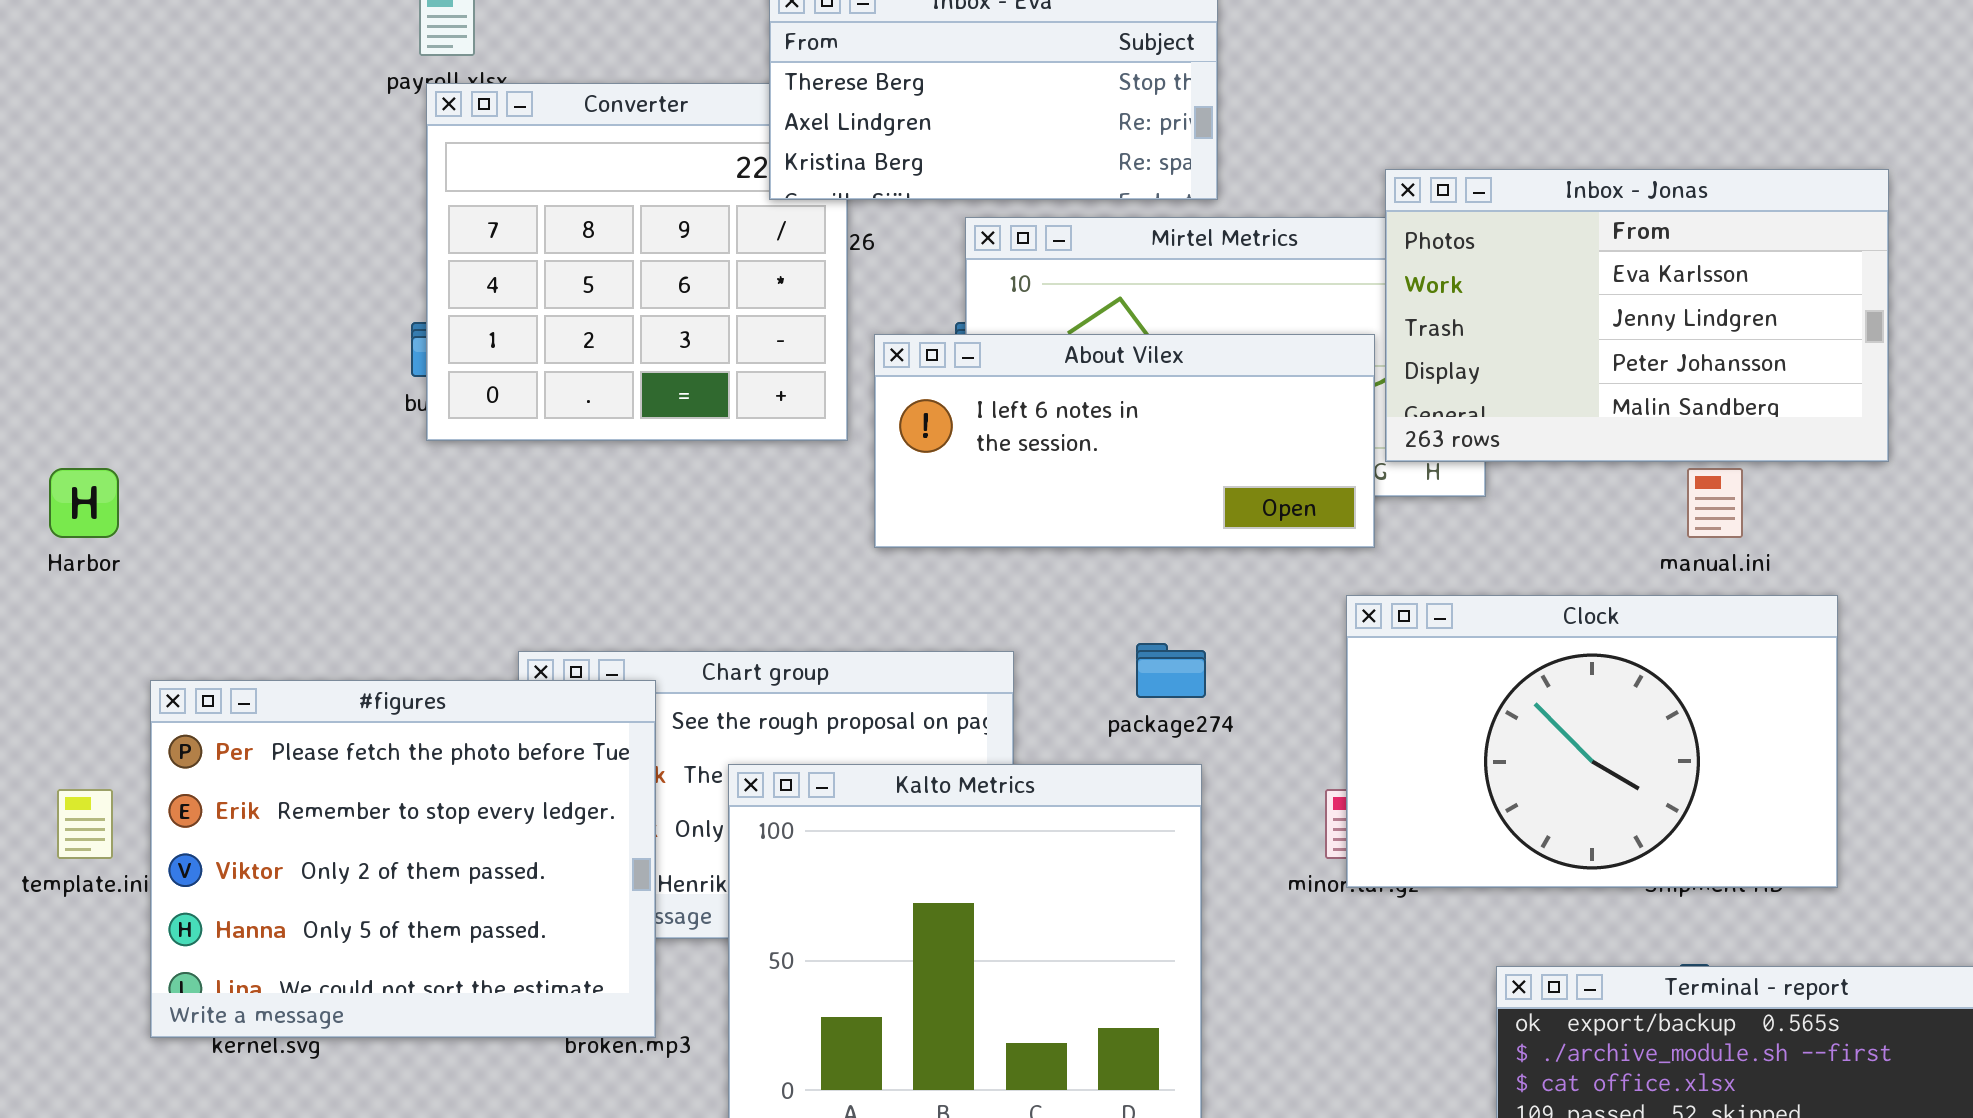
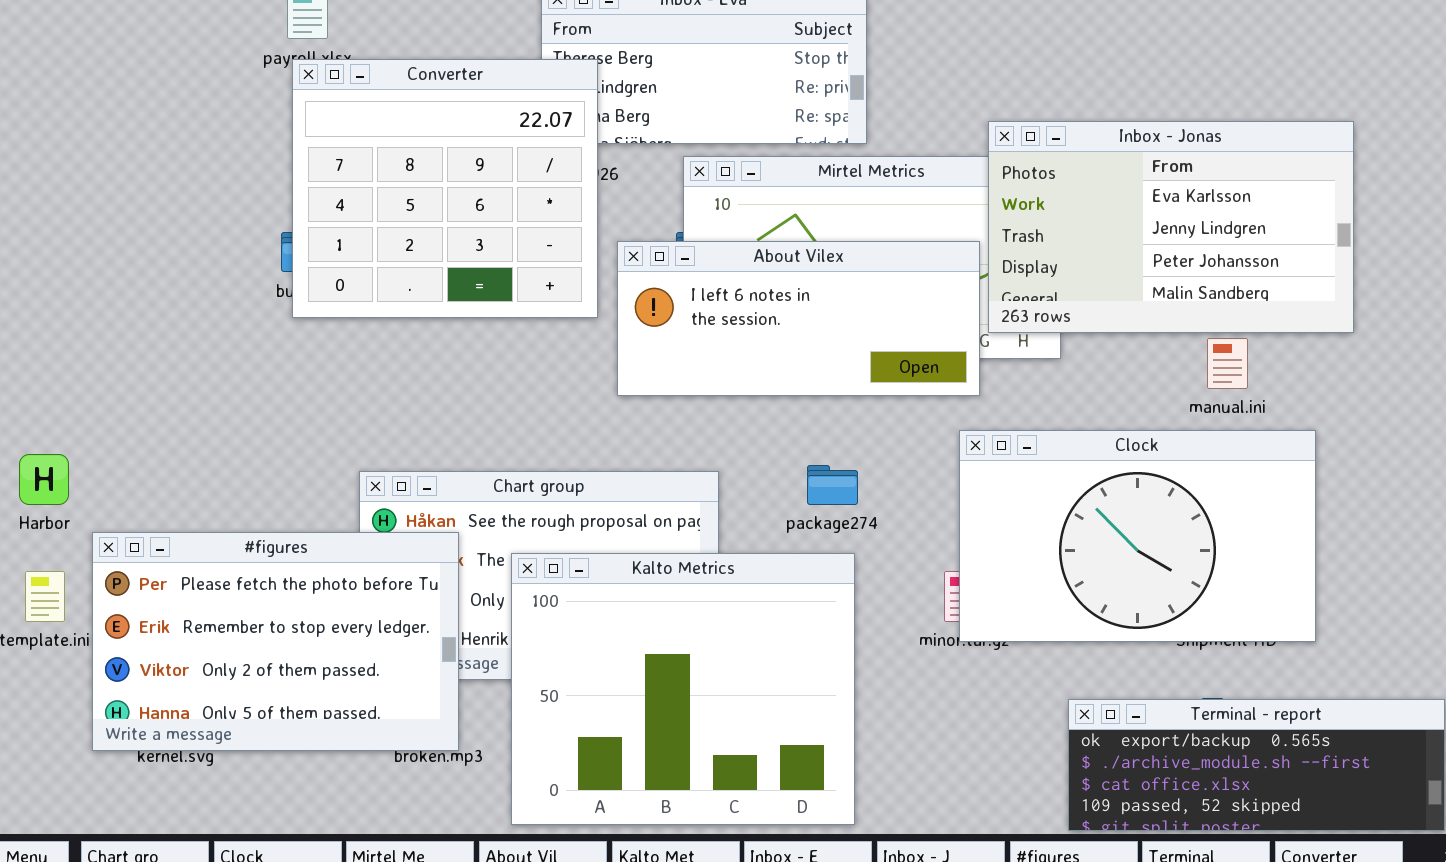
Converter: [426,83,848,441] -> [292,59,598,318], raised
Harbor: [49,468,119,538] -> [19,454,69,505], moved
#figures: [150,680,656,1038] -> [92,532,459,751], resized

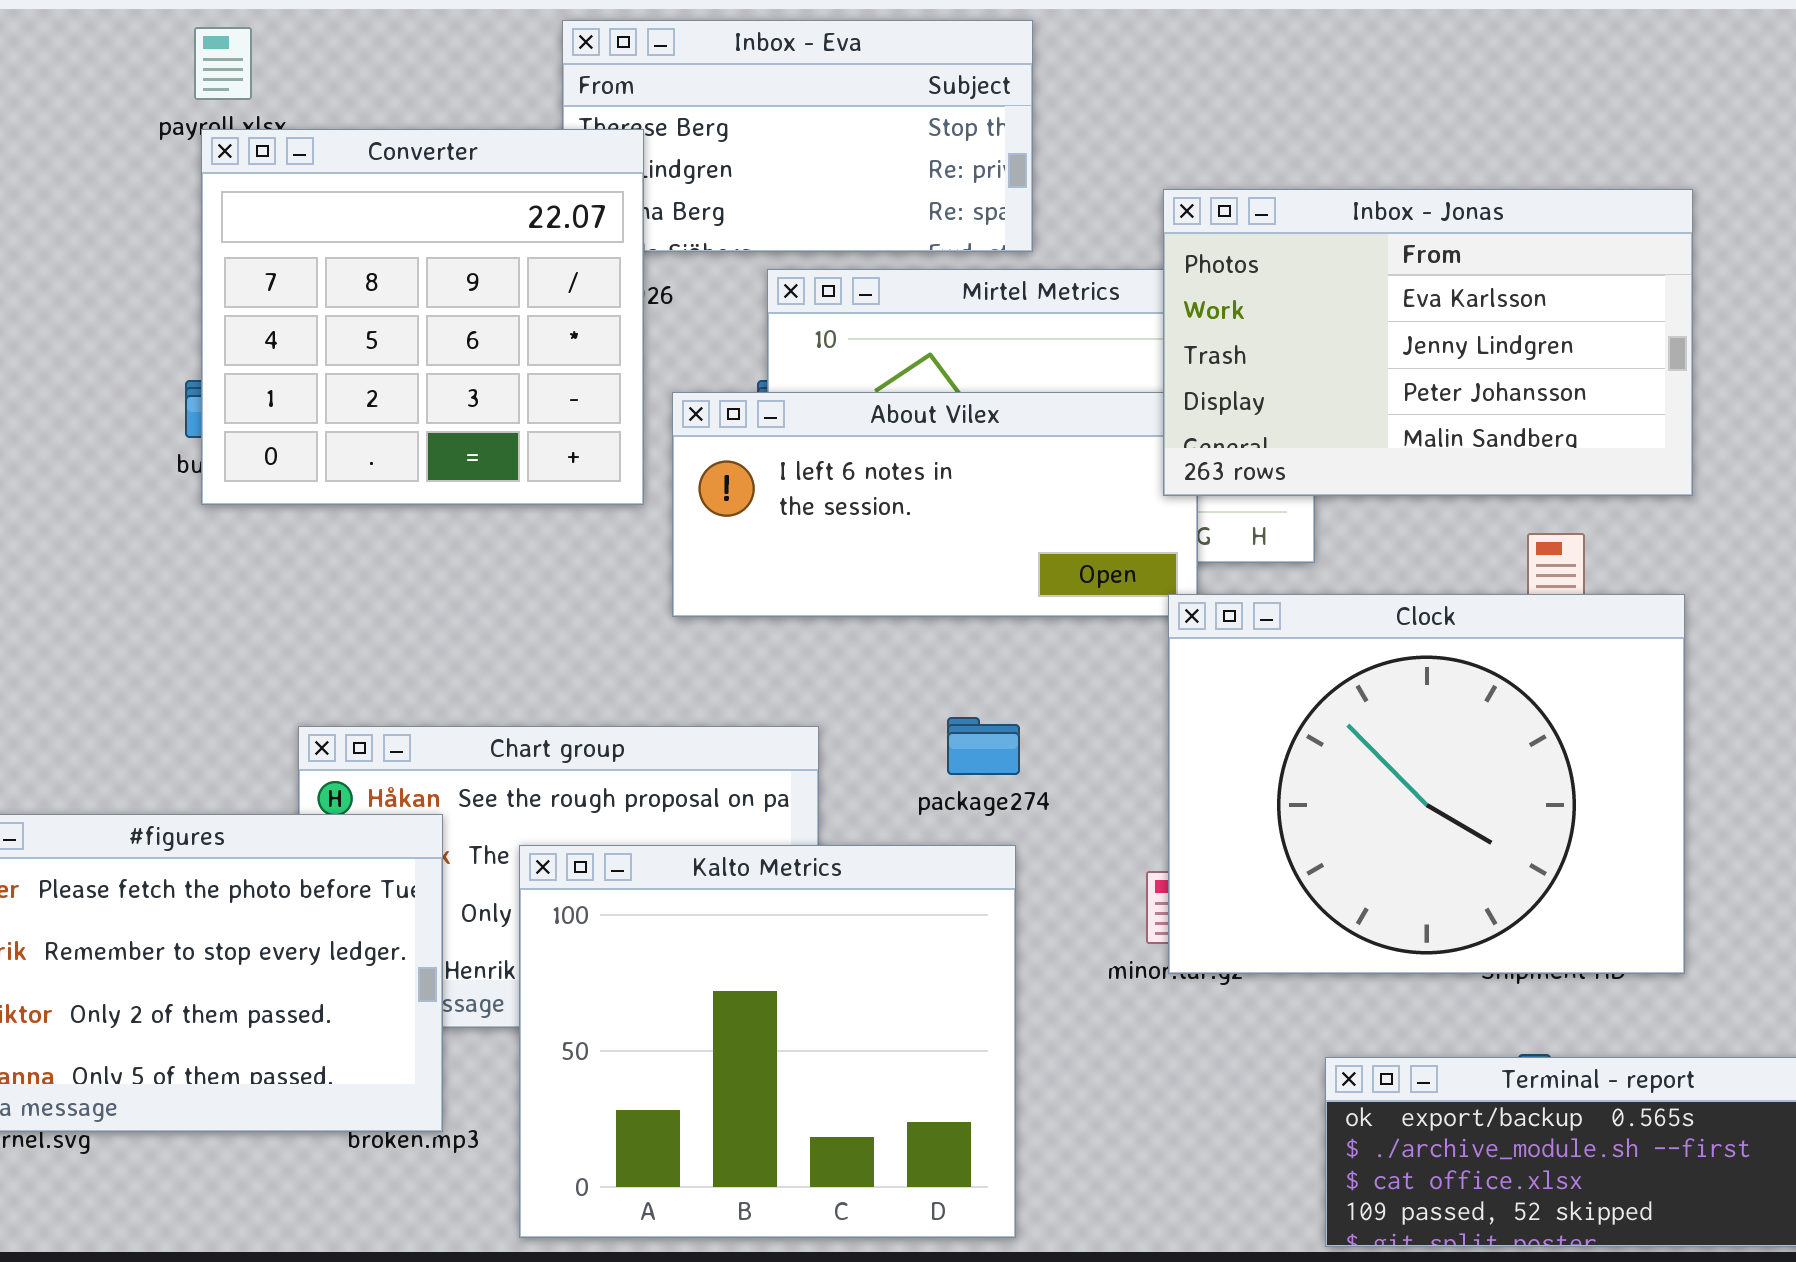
Inbox - Jonas: [988,121,1354,333] -> [1163,189,1693,496], moved
Clock: [959,430,1316,642] -> [1168,594,1685,974], resized

